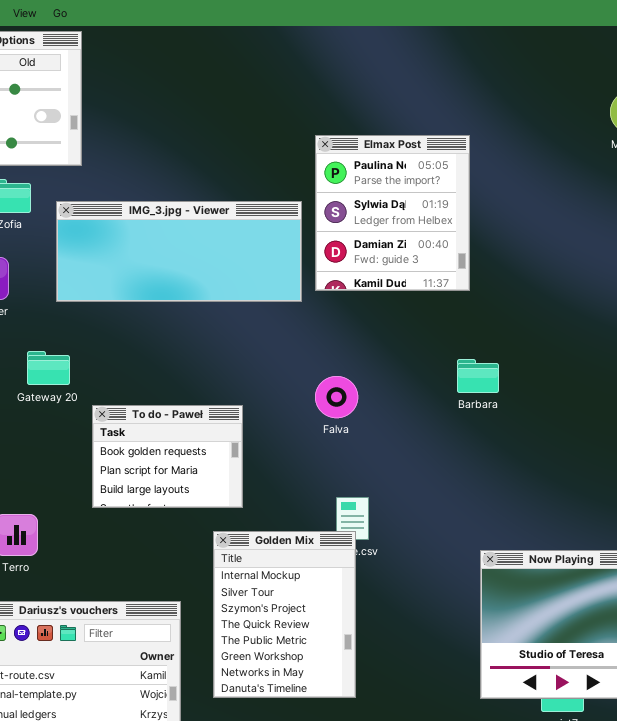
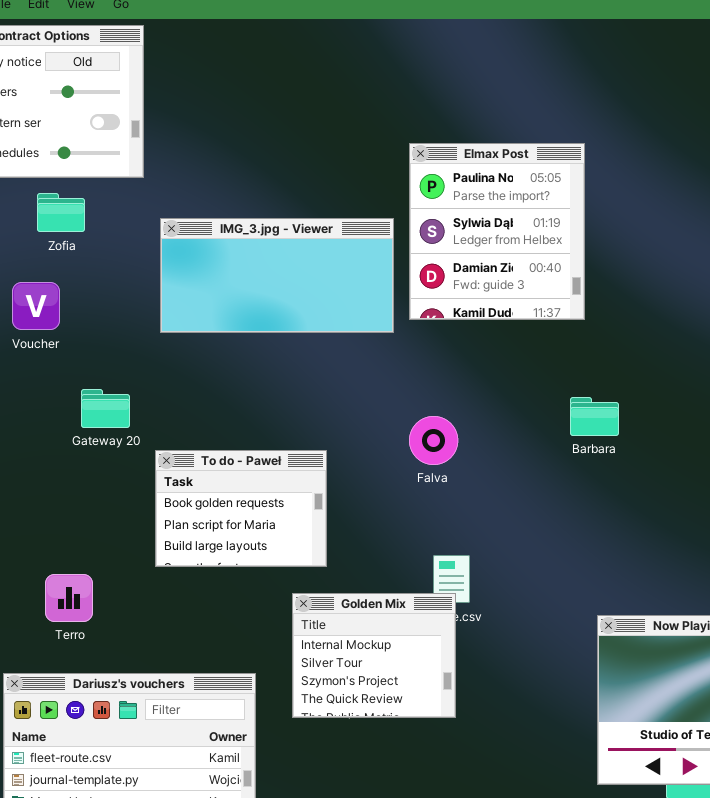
IMG_3.jpg - Viewer: [56,201,302,302] -> [160,218,394,333], resized
Golden Mix: [213,531,356,698] -> [292,593,456,718], resized

